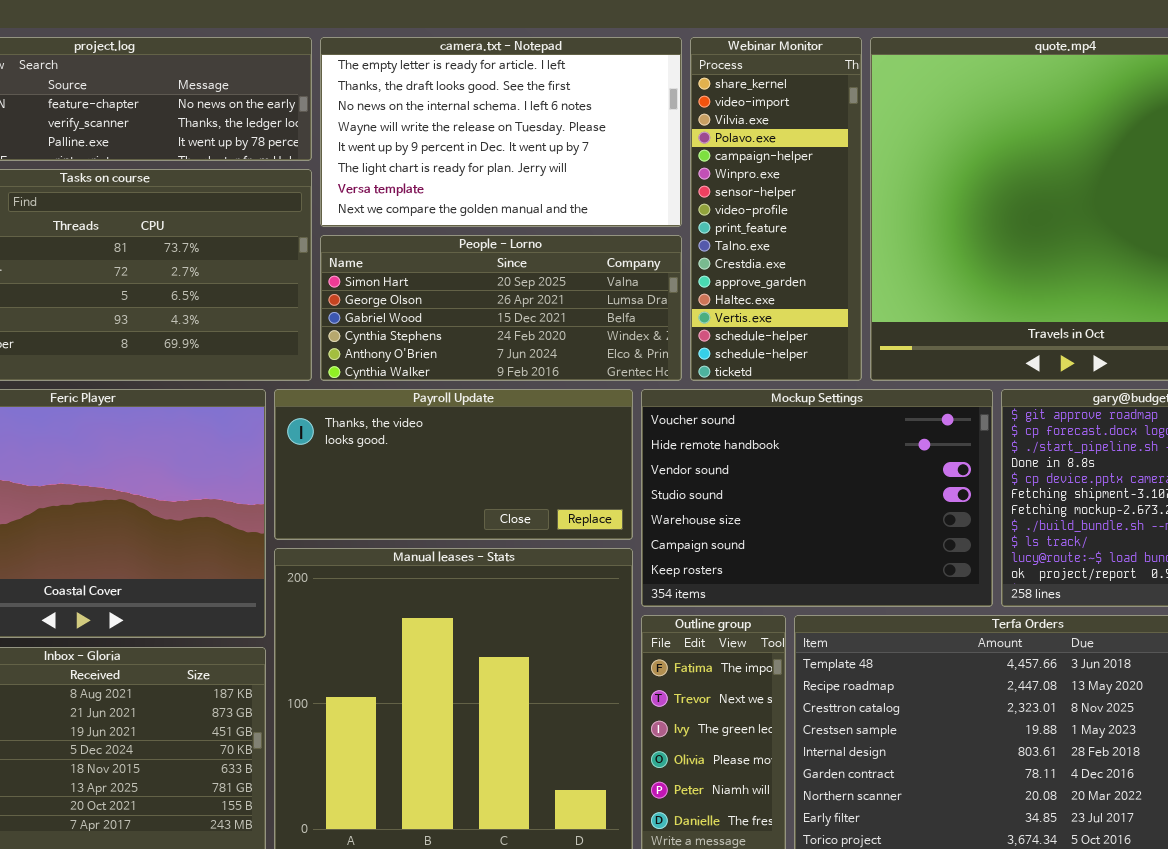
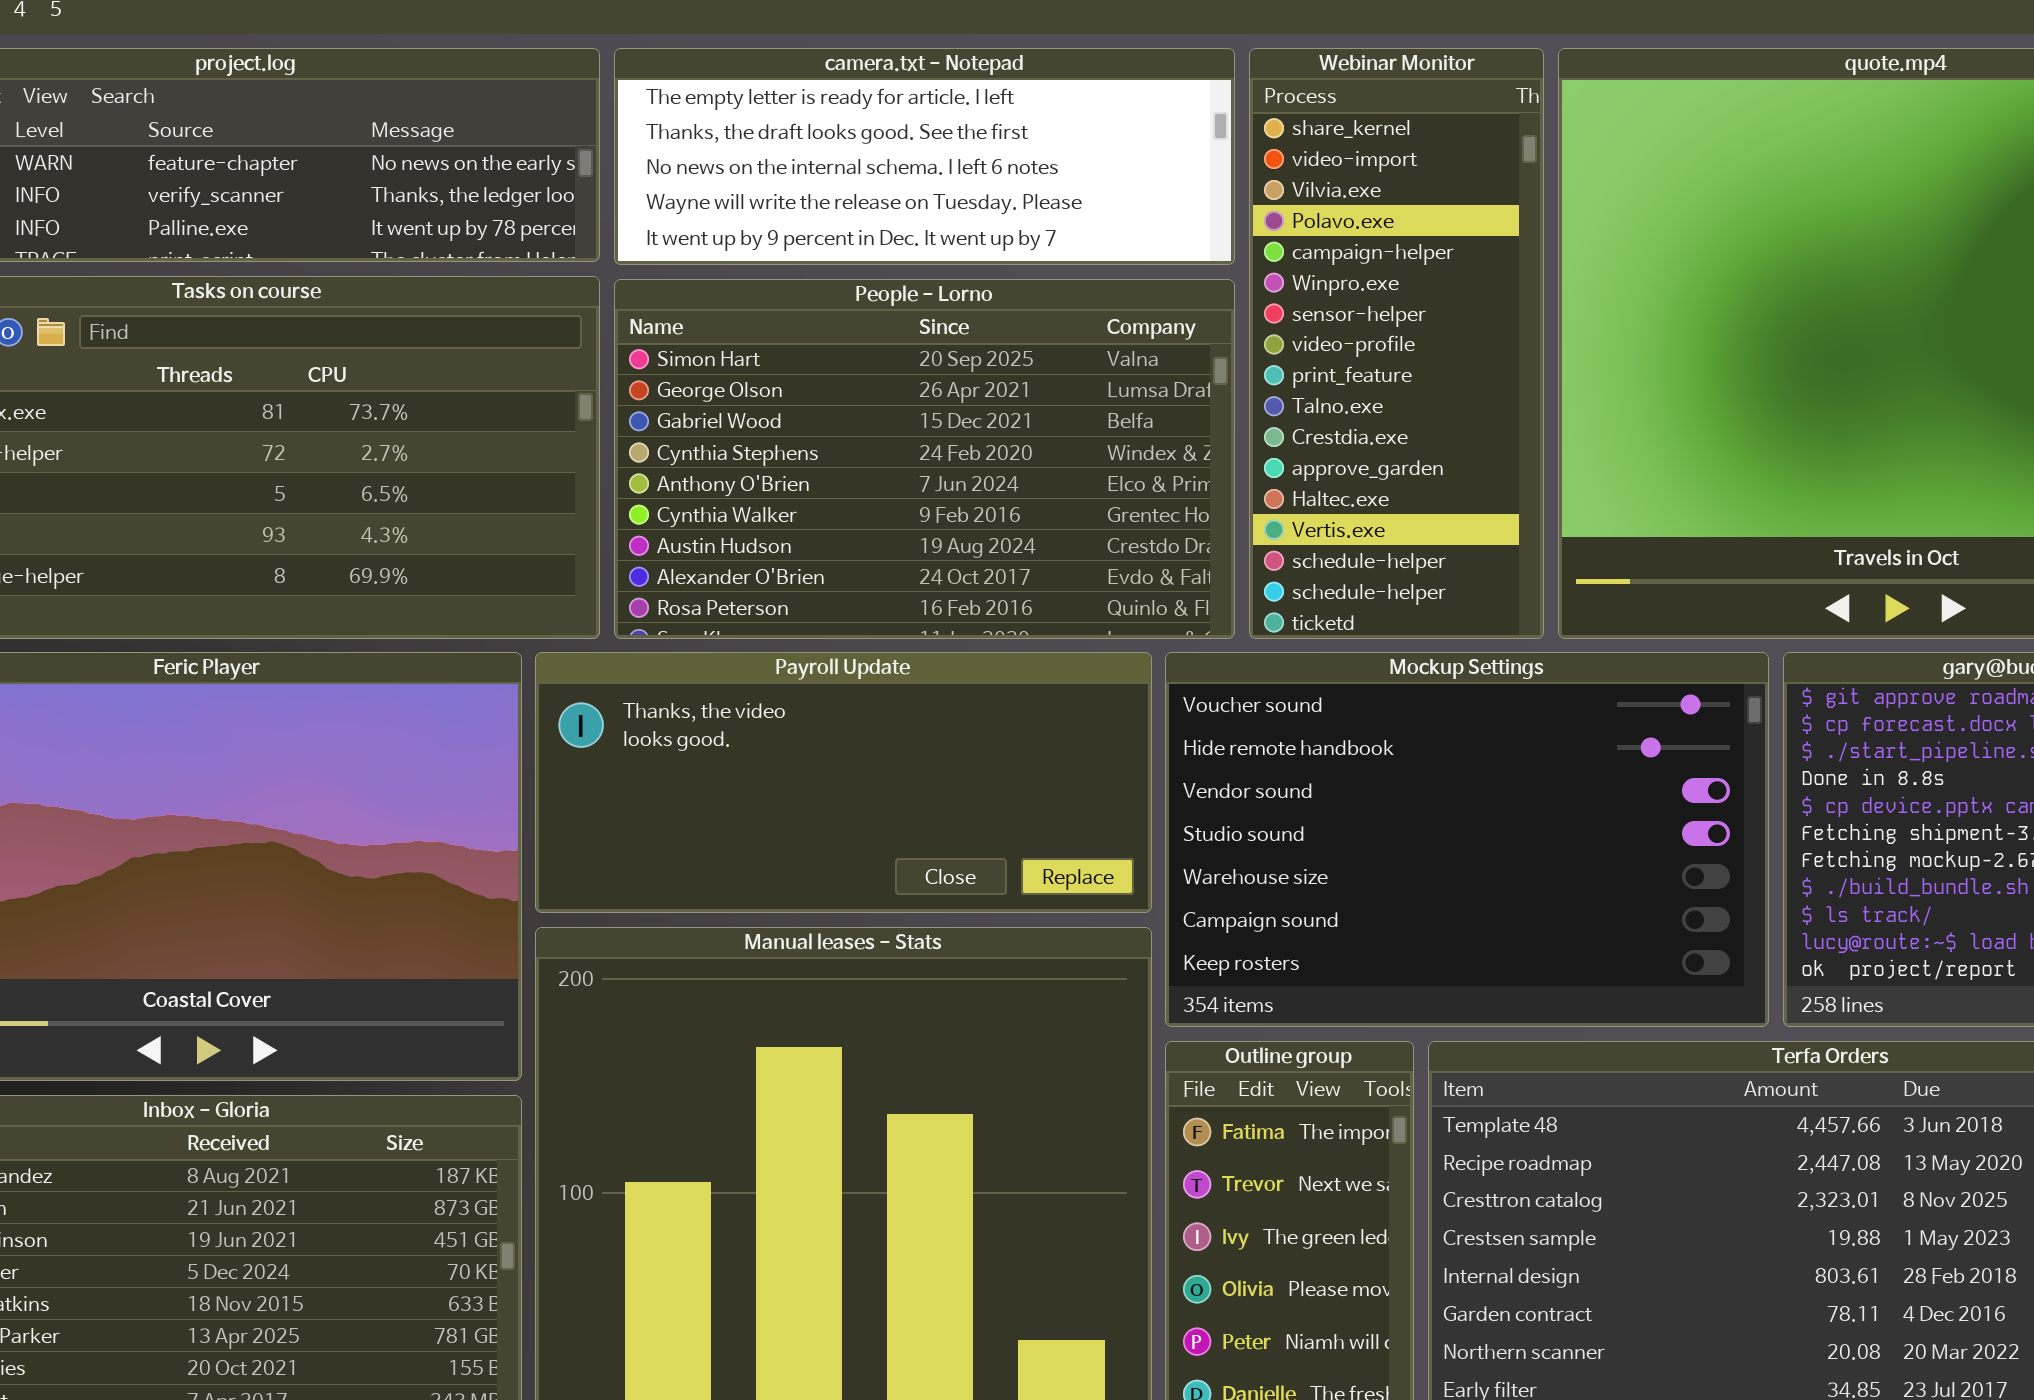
camera.txt - Notepad: [320,37,682,227] -> [614,48,1235,265], resized
People - Lorno: [320,235,682,381] -> [614,279,1235,639], resized

